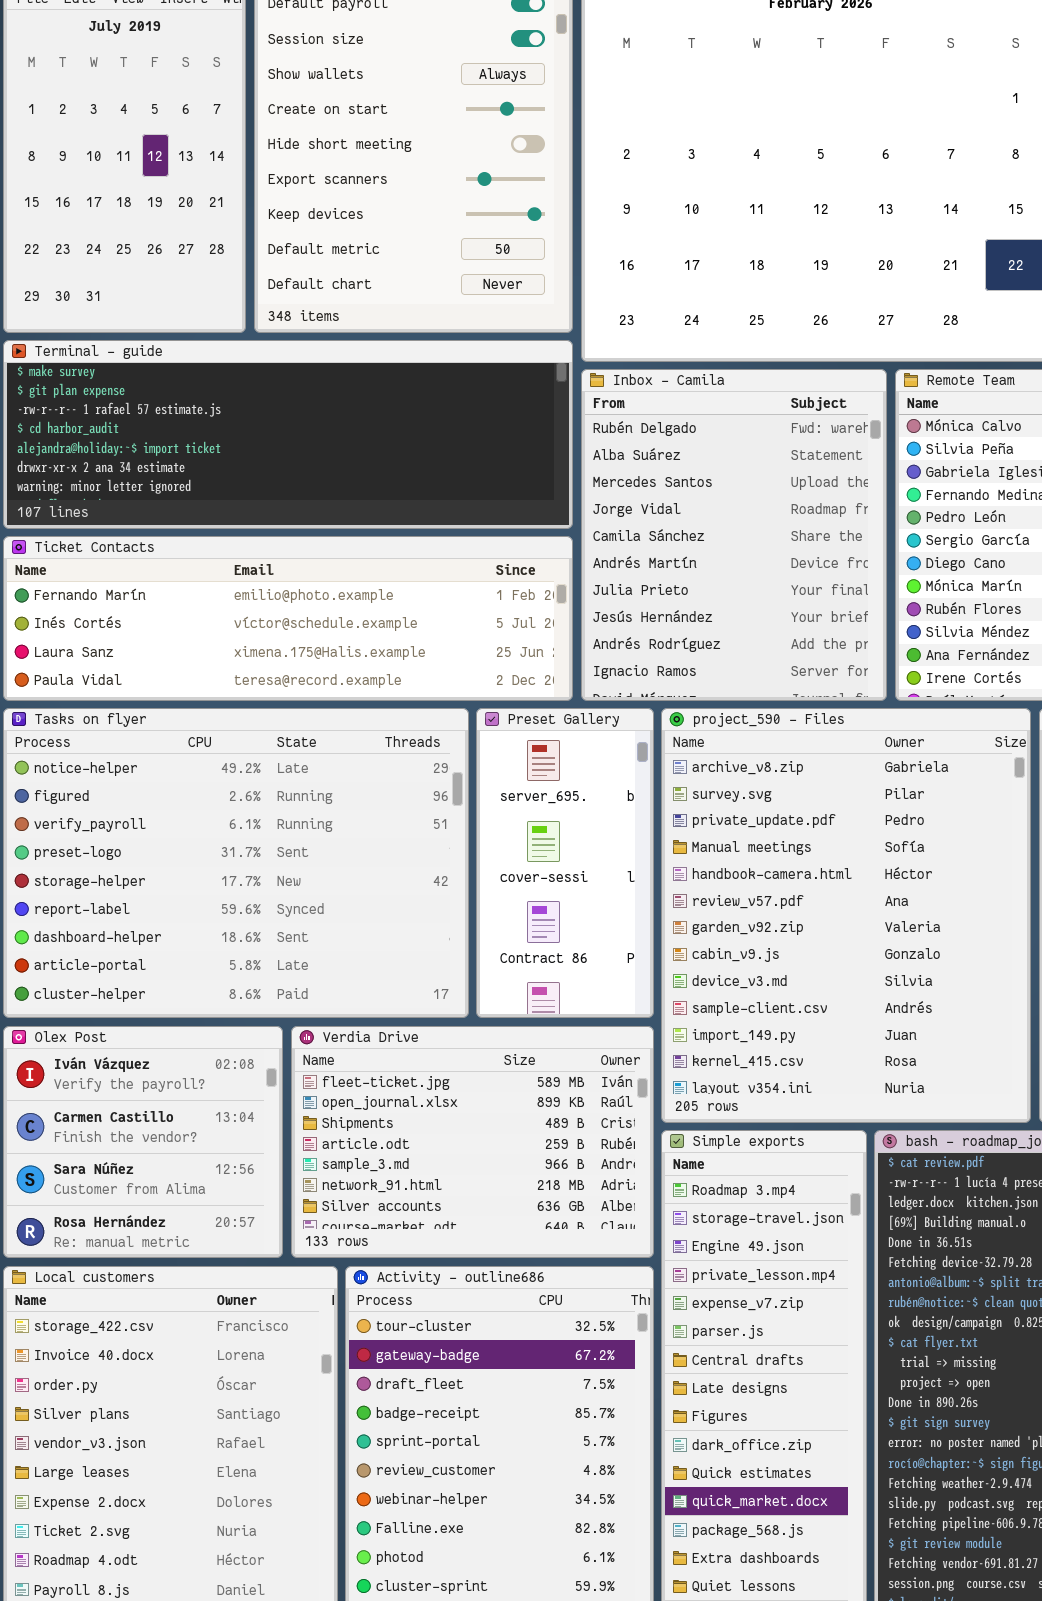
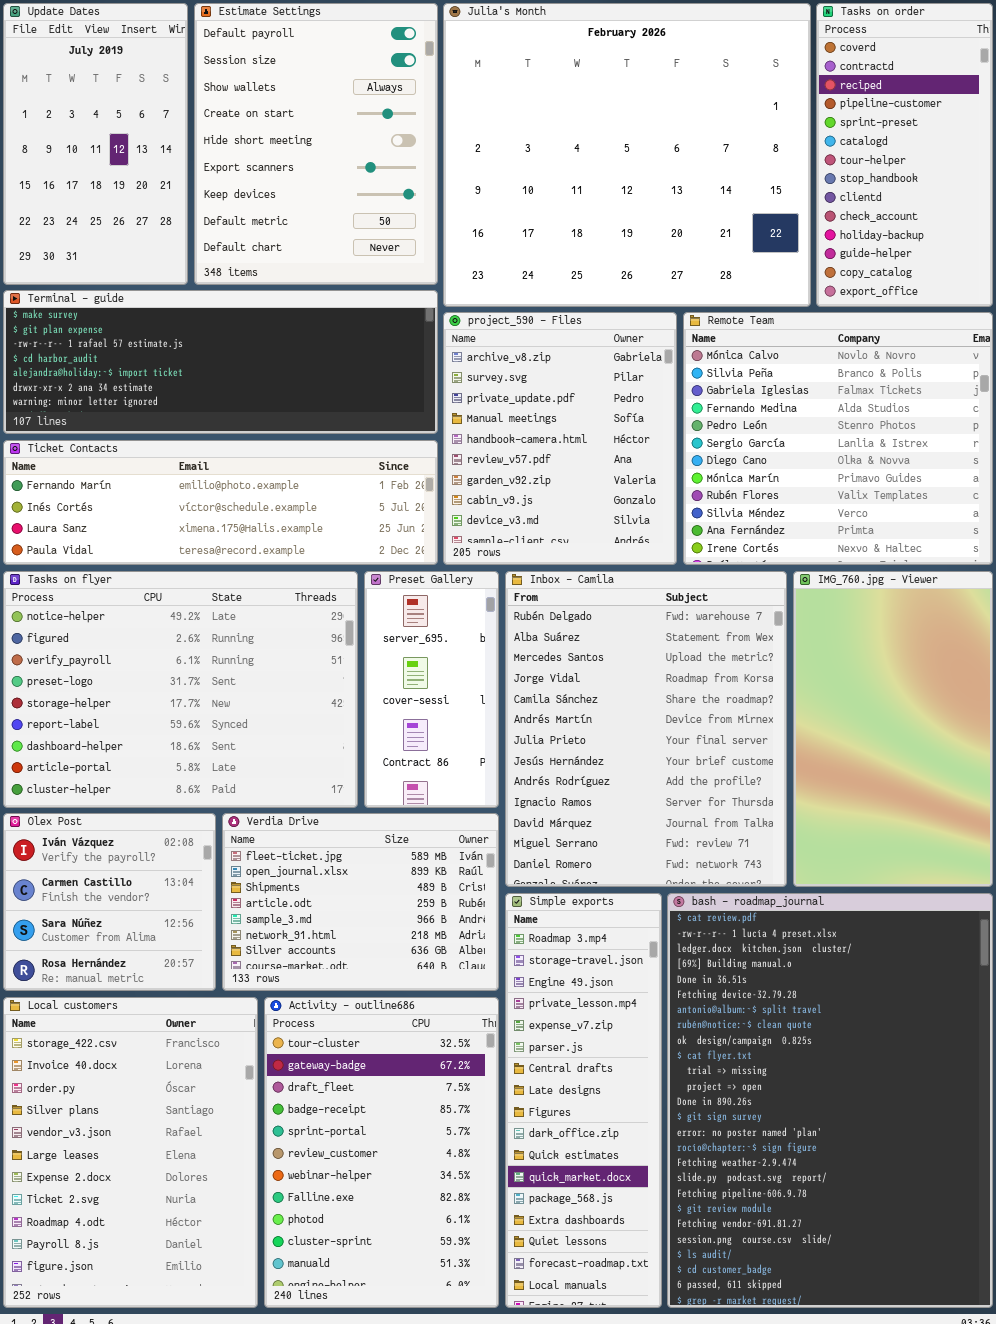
Inbox - Camila: [581,369,887,701] -> [505,571,787,887], moved, resized
project_590 - Files: [661,708,1031,1123] -> [443,312,677,565], moved, resized

